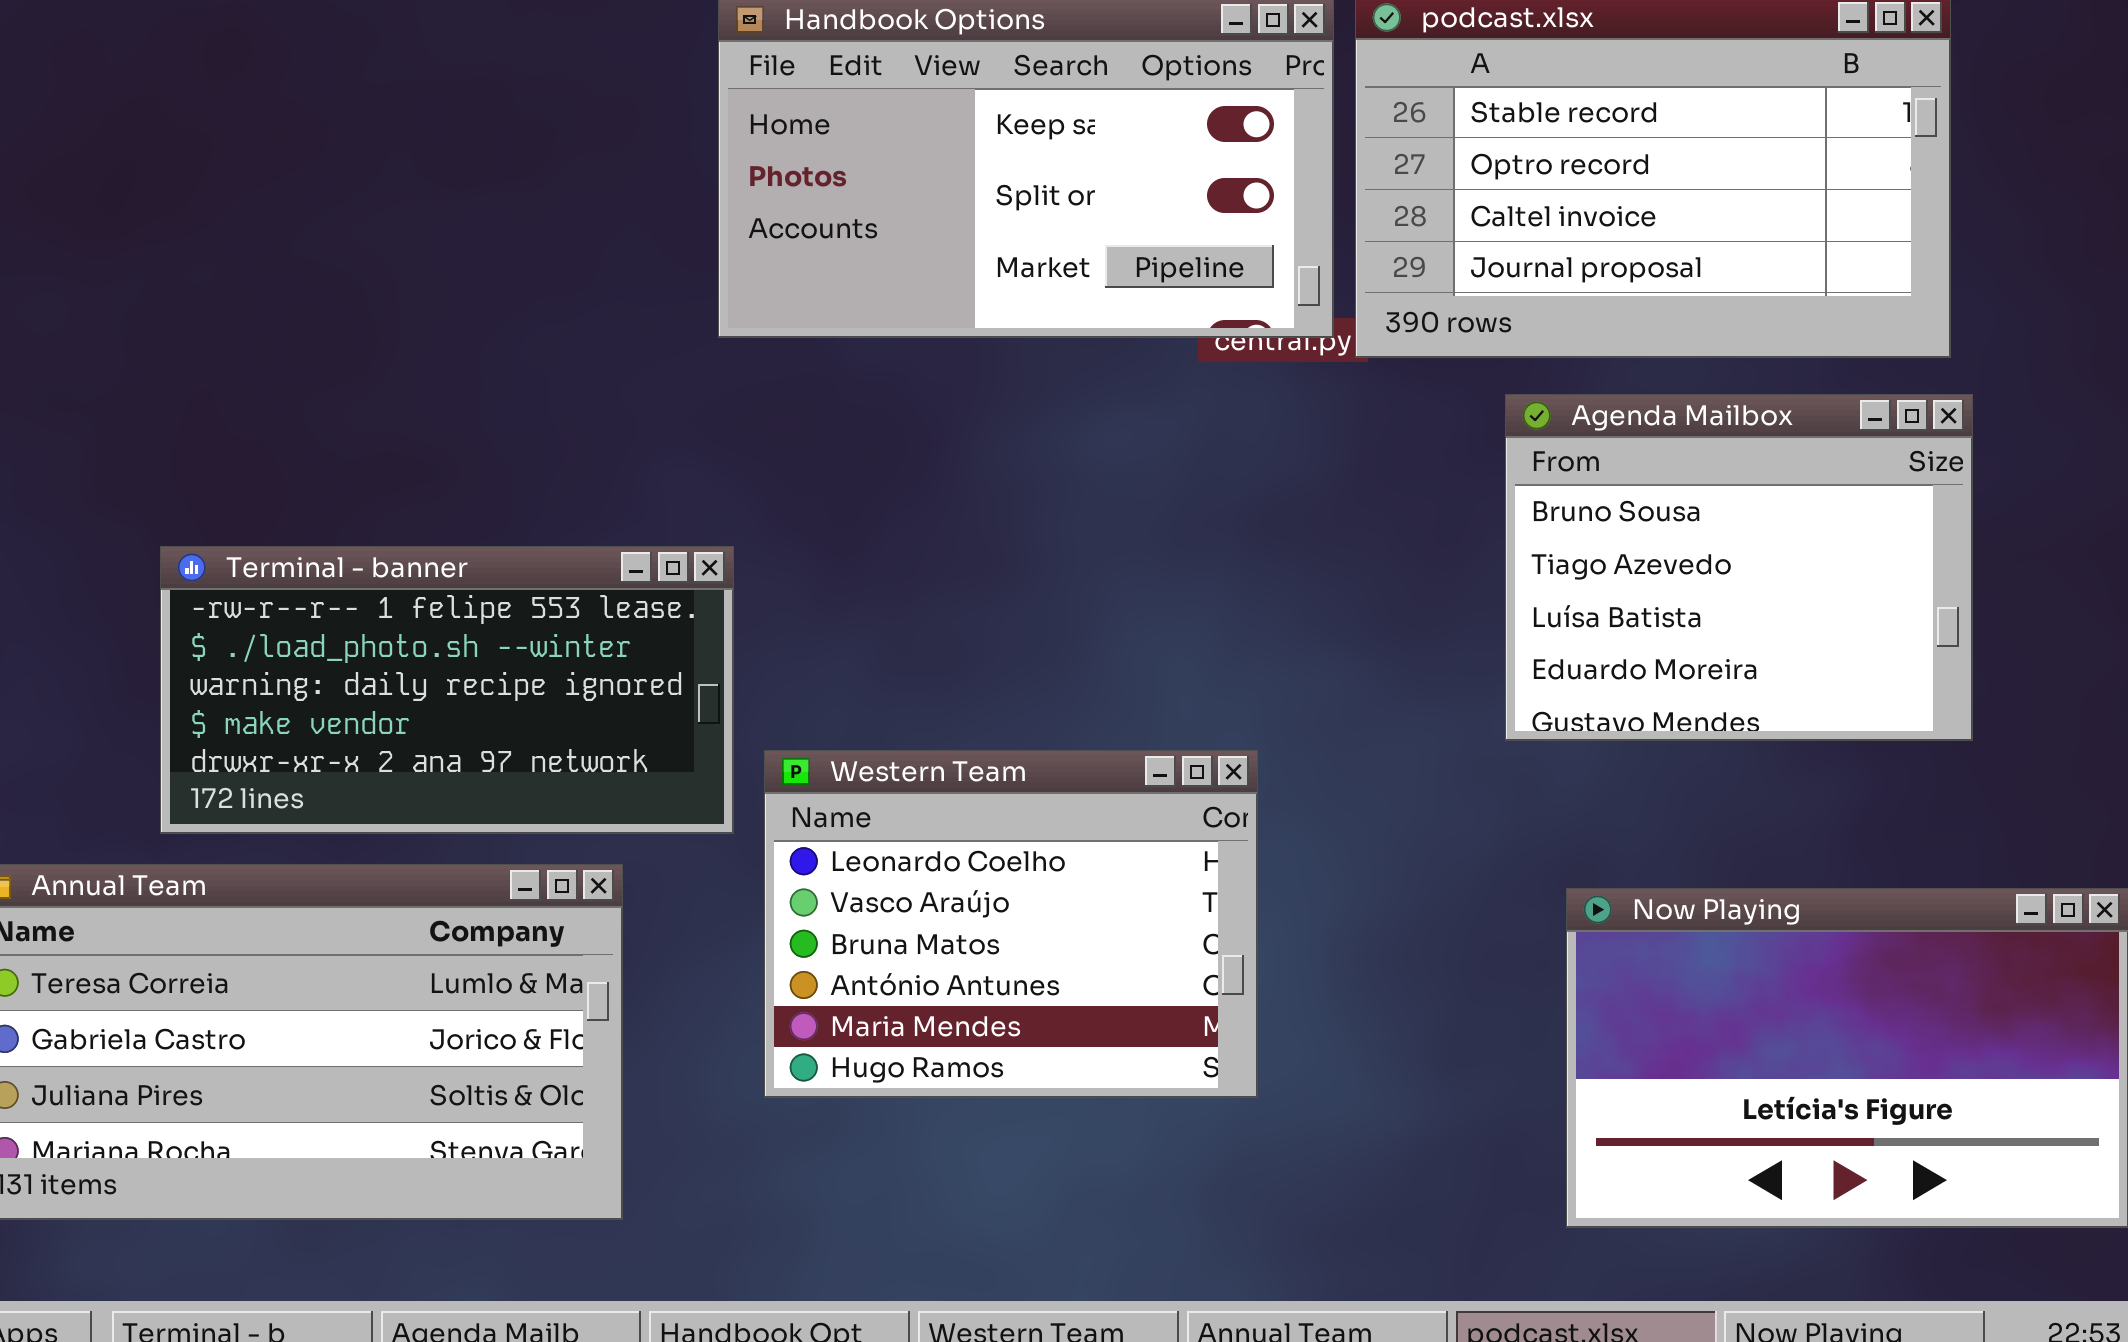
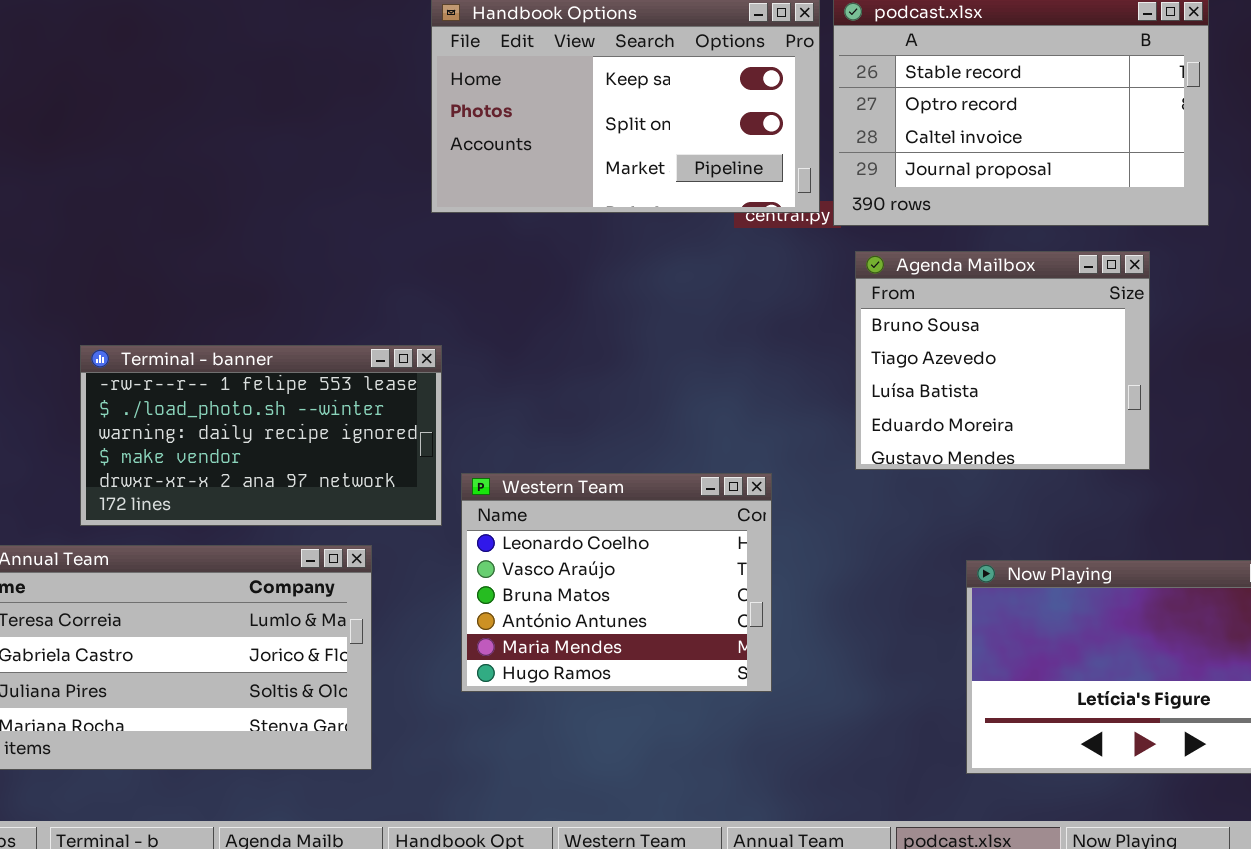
Agenda Mailbox: [1505,394,1973,741] -> [855,251,1150,470], moved

